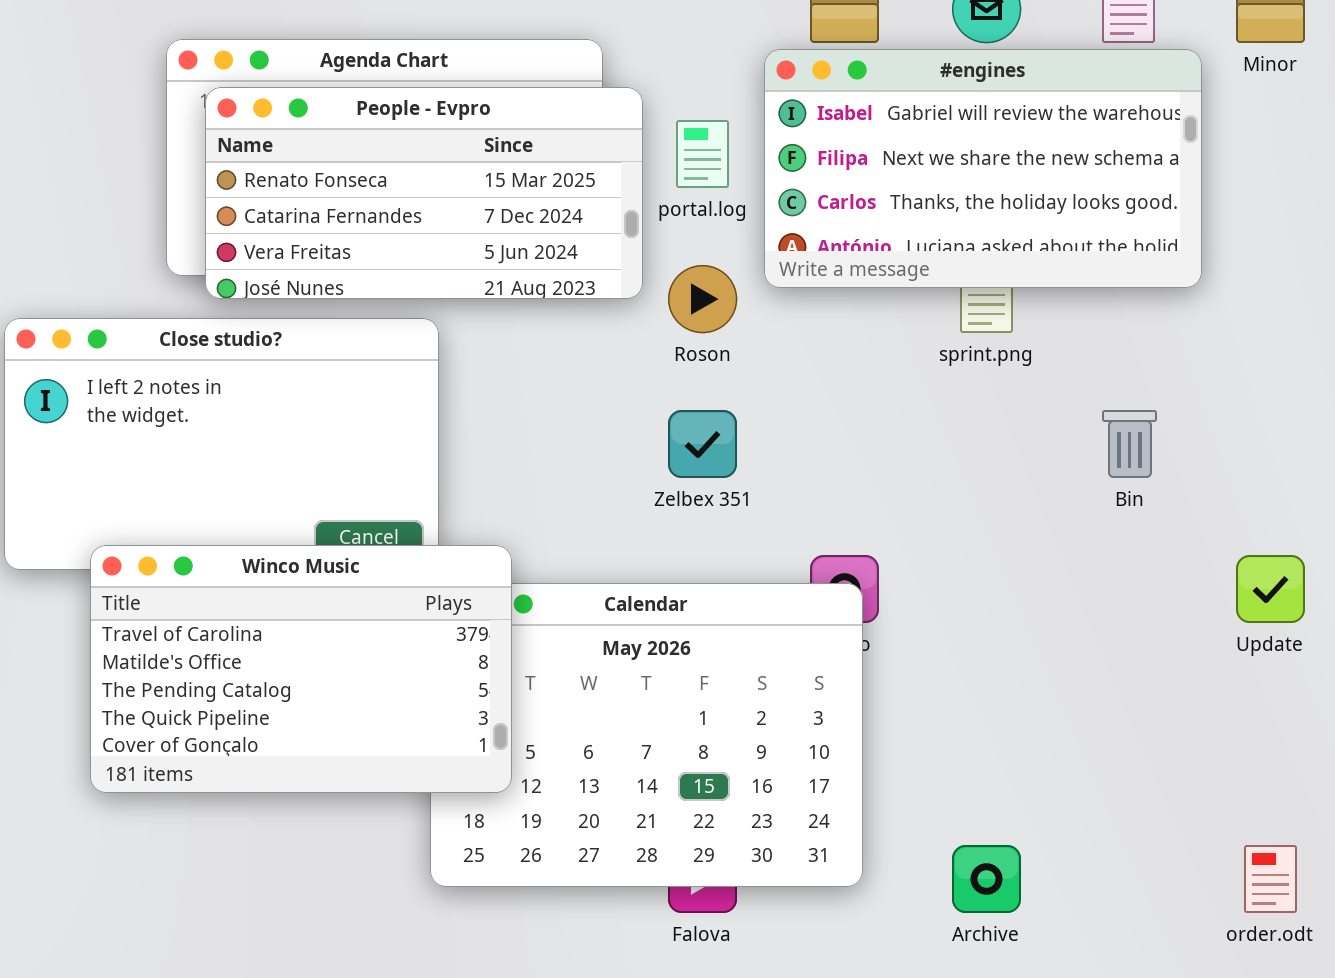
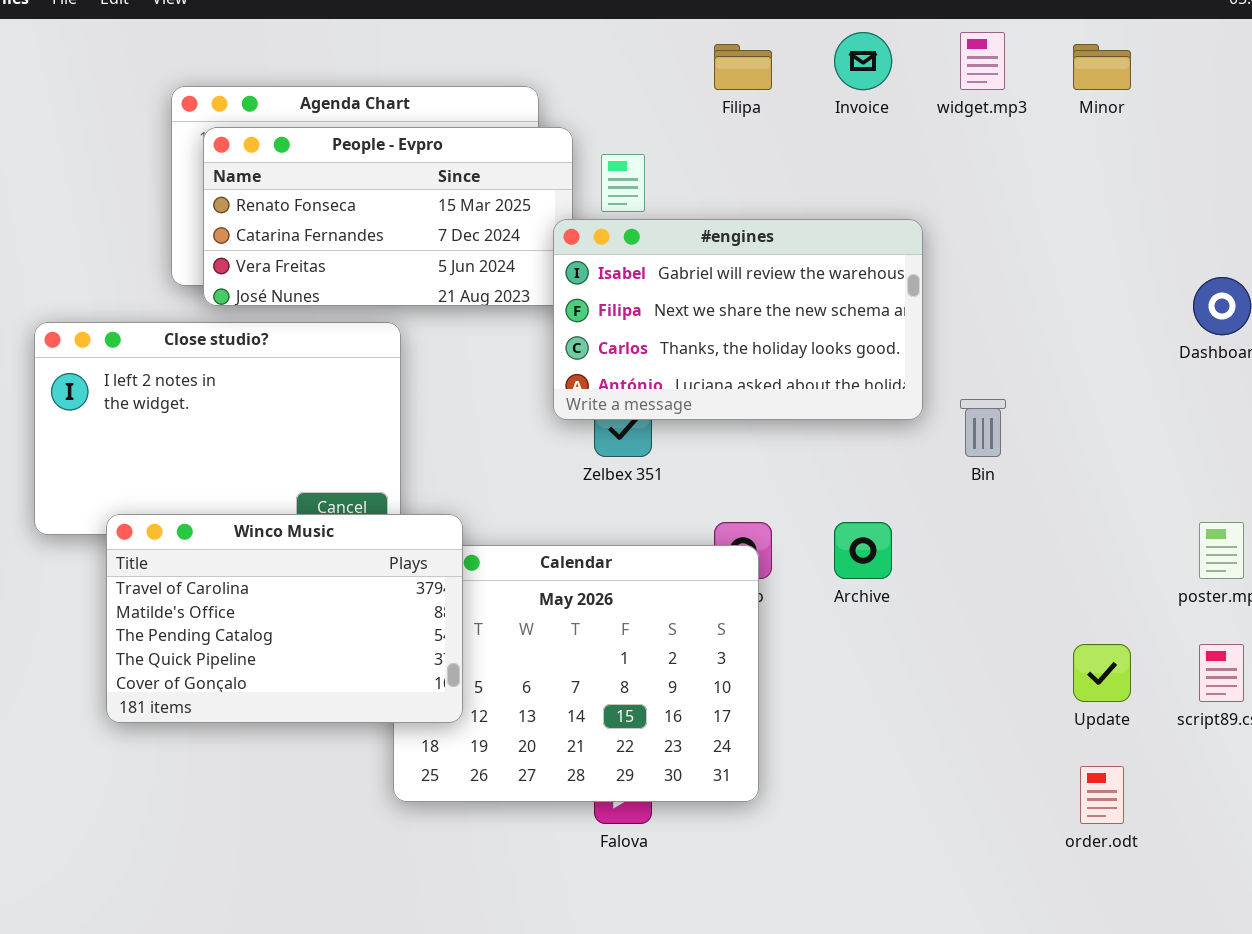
#engines: [764,49,1202,288] -> [553,219,923,420], moved
Update: [1236,555,1305,623] -> [1073,644,1131,702], moved
Archive: [952,845,1021,913] -> [834,522,892,579], moved

